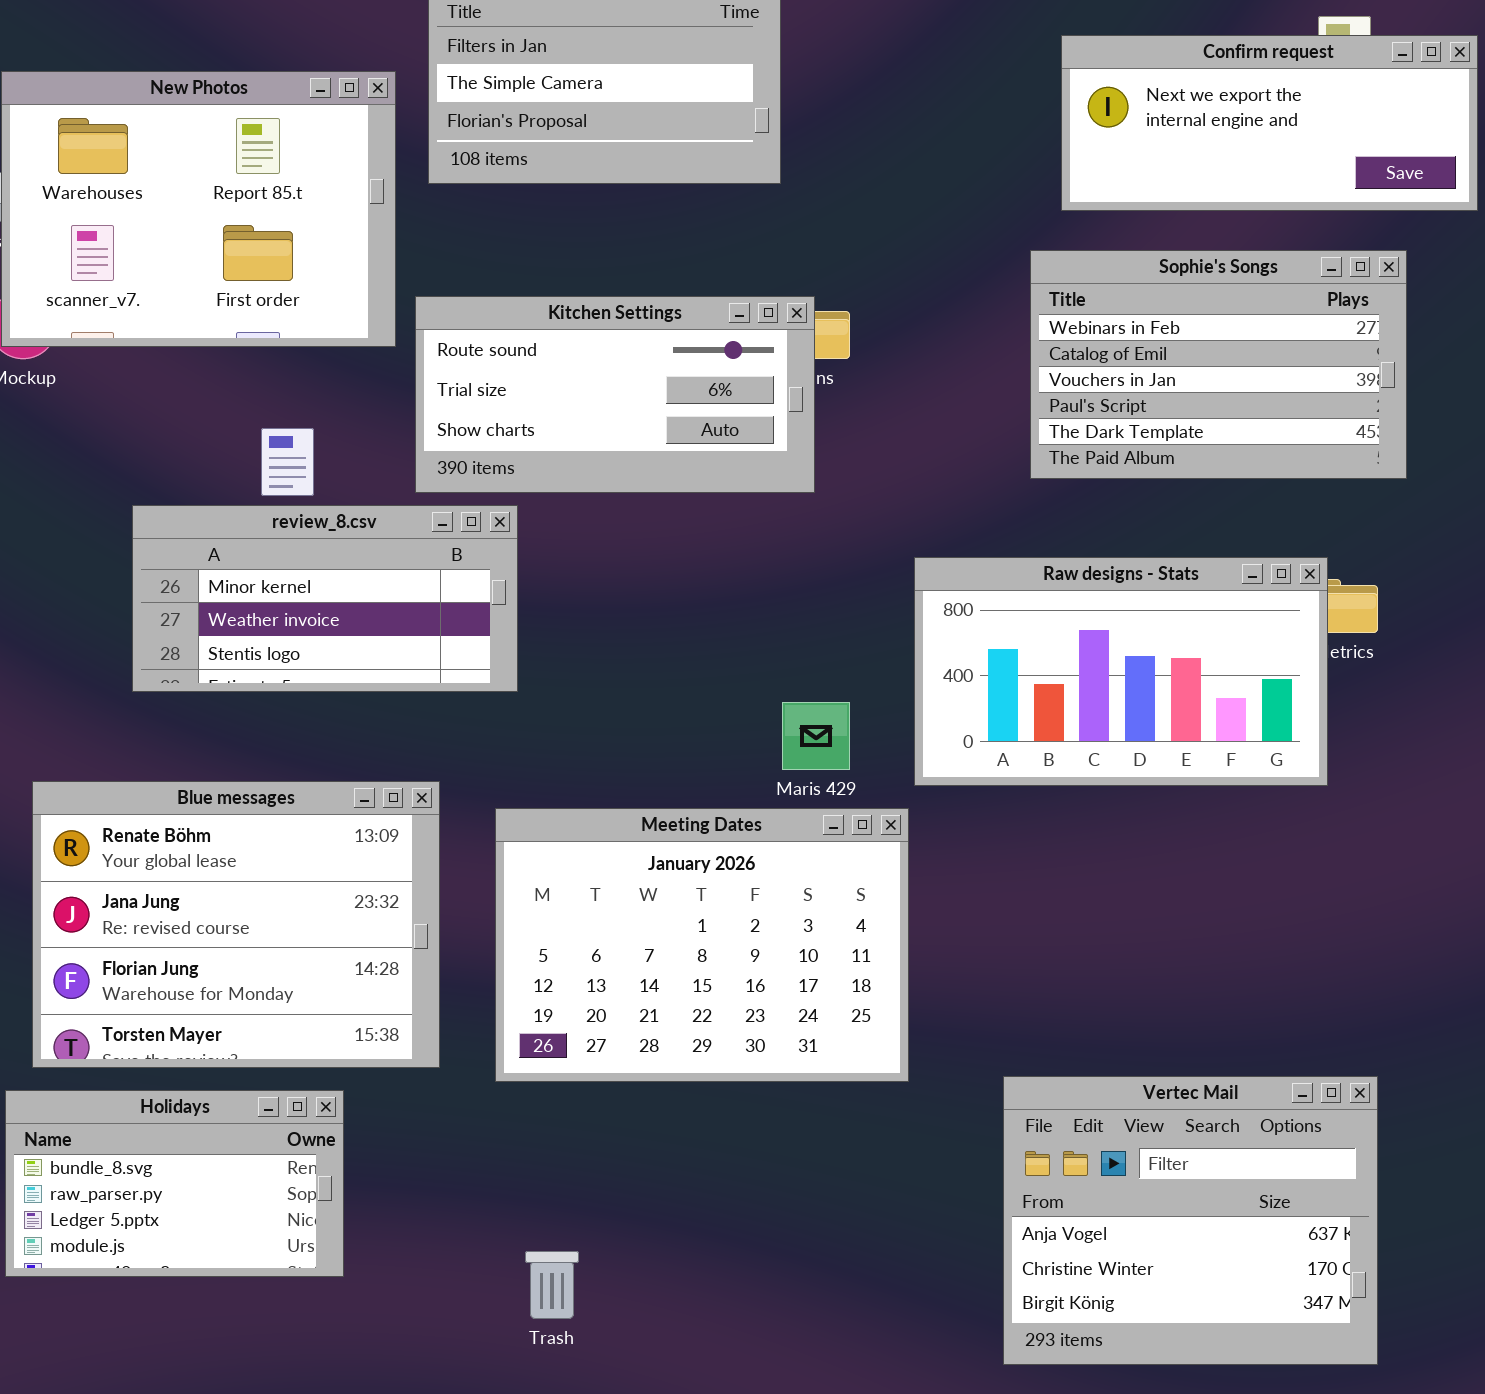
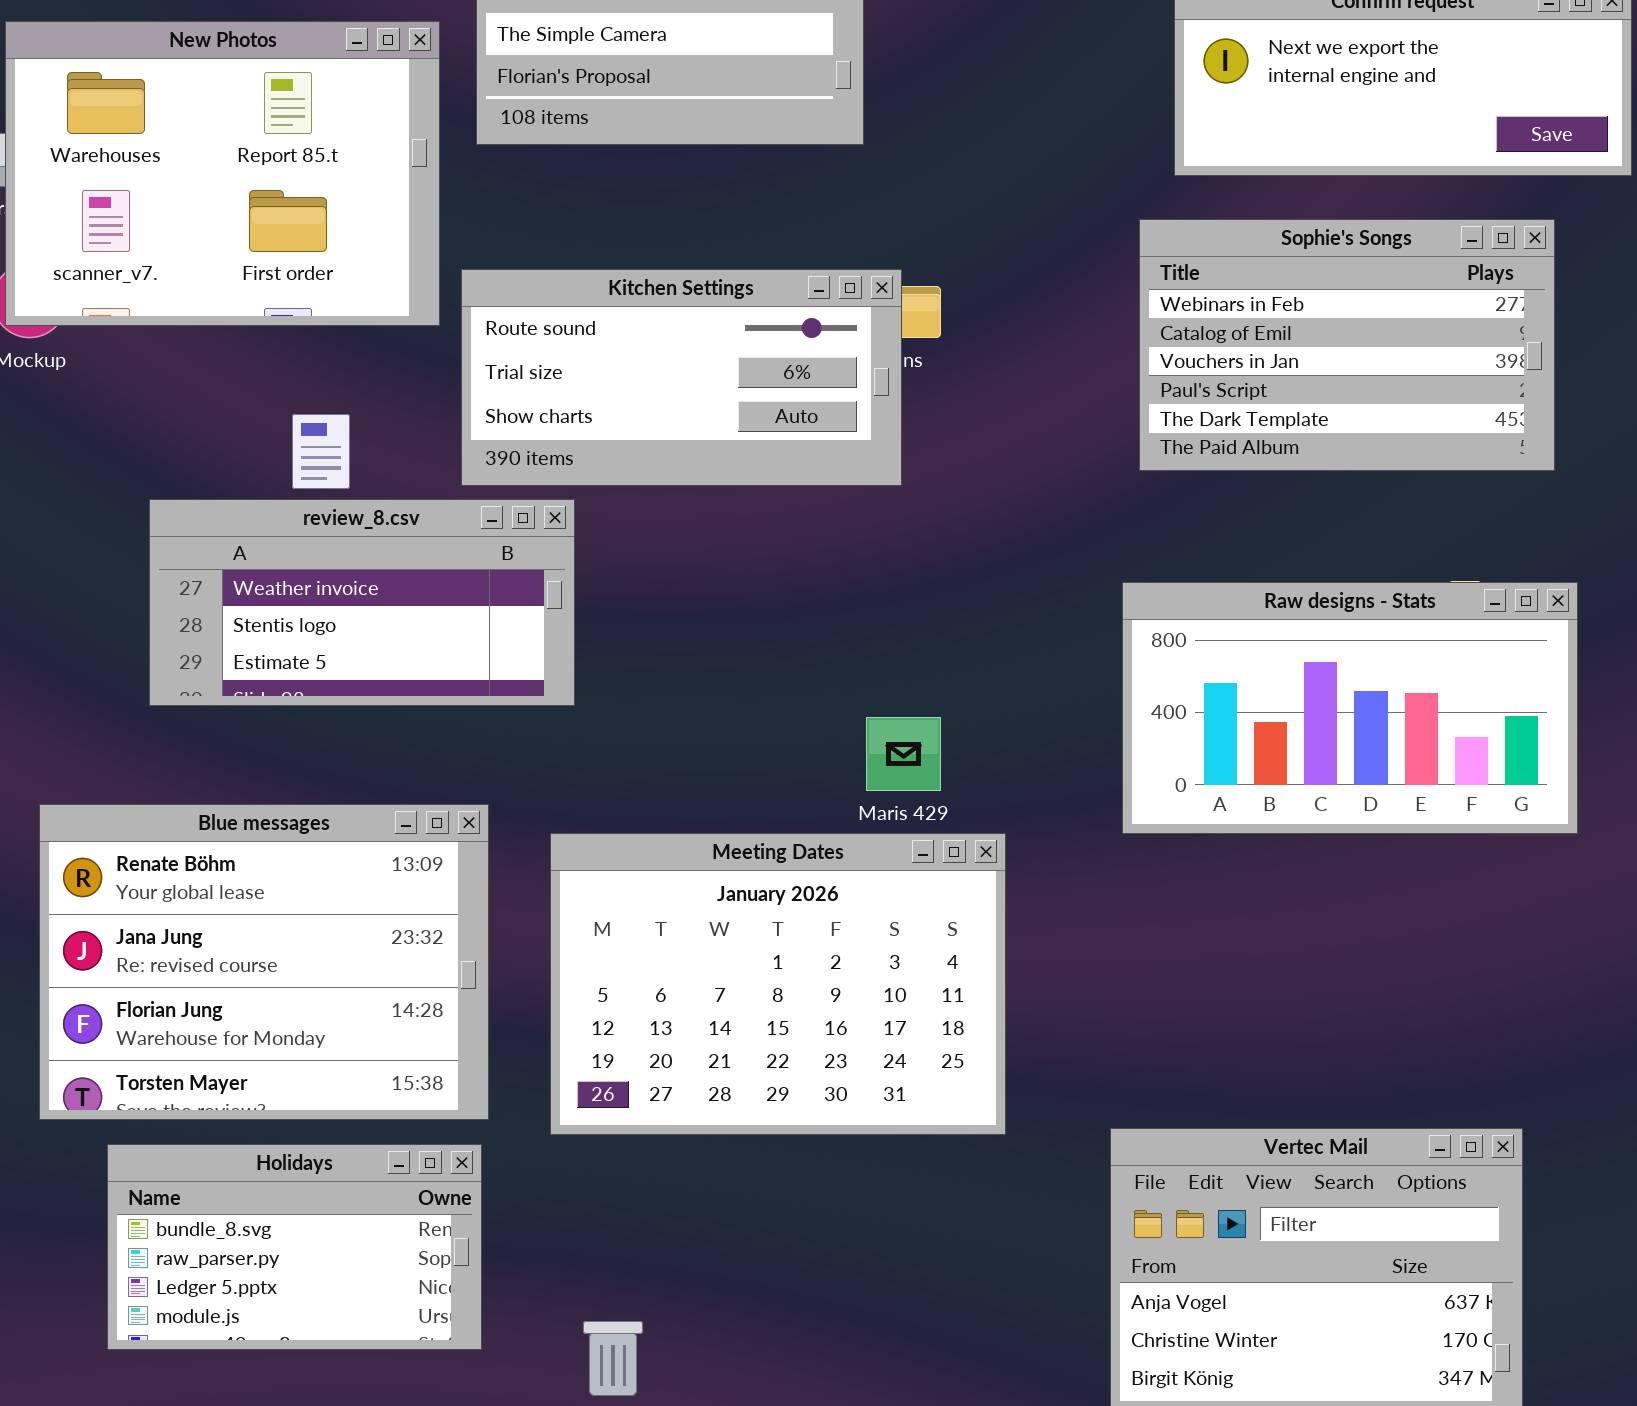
review_8.csv: [132,505,518,692] -> [149,499,575,706], scrolled down 1 row
Raw designs - Stats: [914,557,1328,786] -> [1122,582,1578,834], moved
Holidays: [5,1090,344,1277] -> [107,1144,482,1350], moved

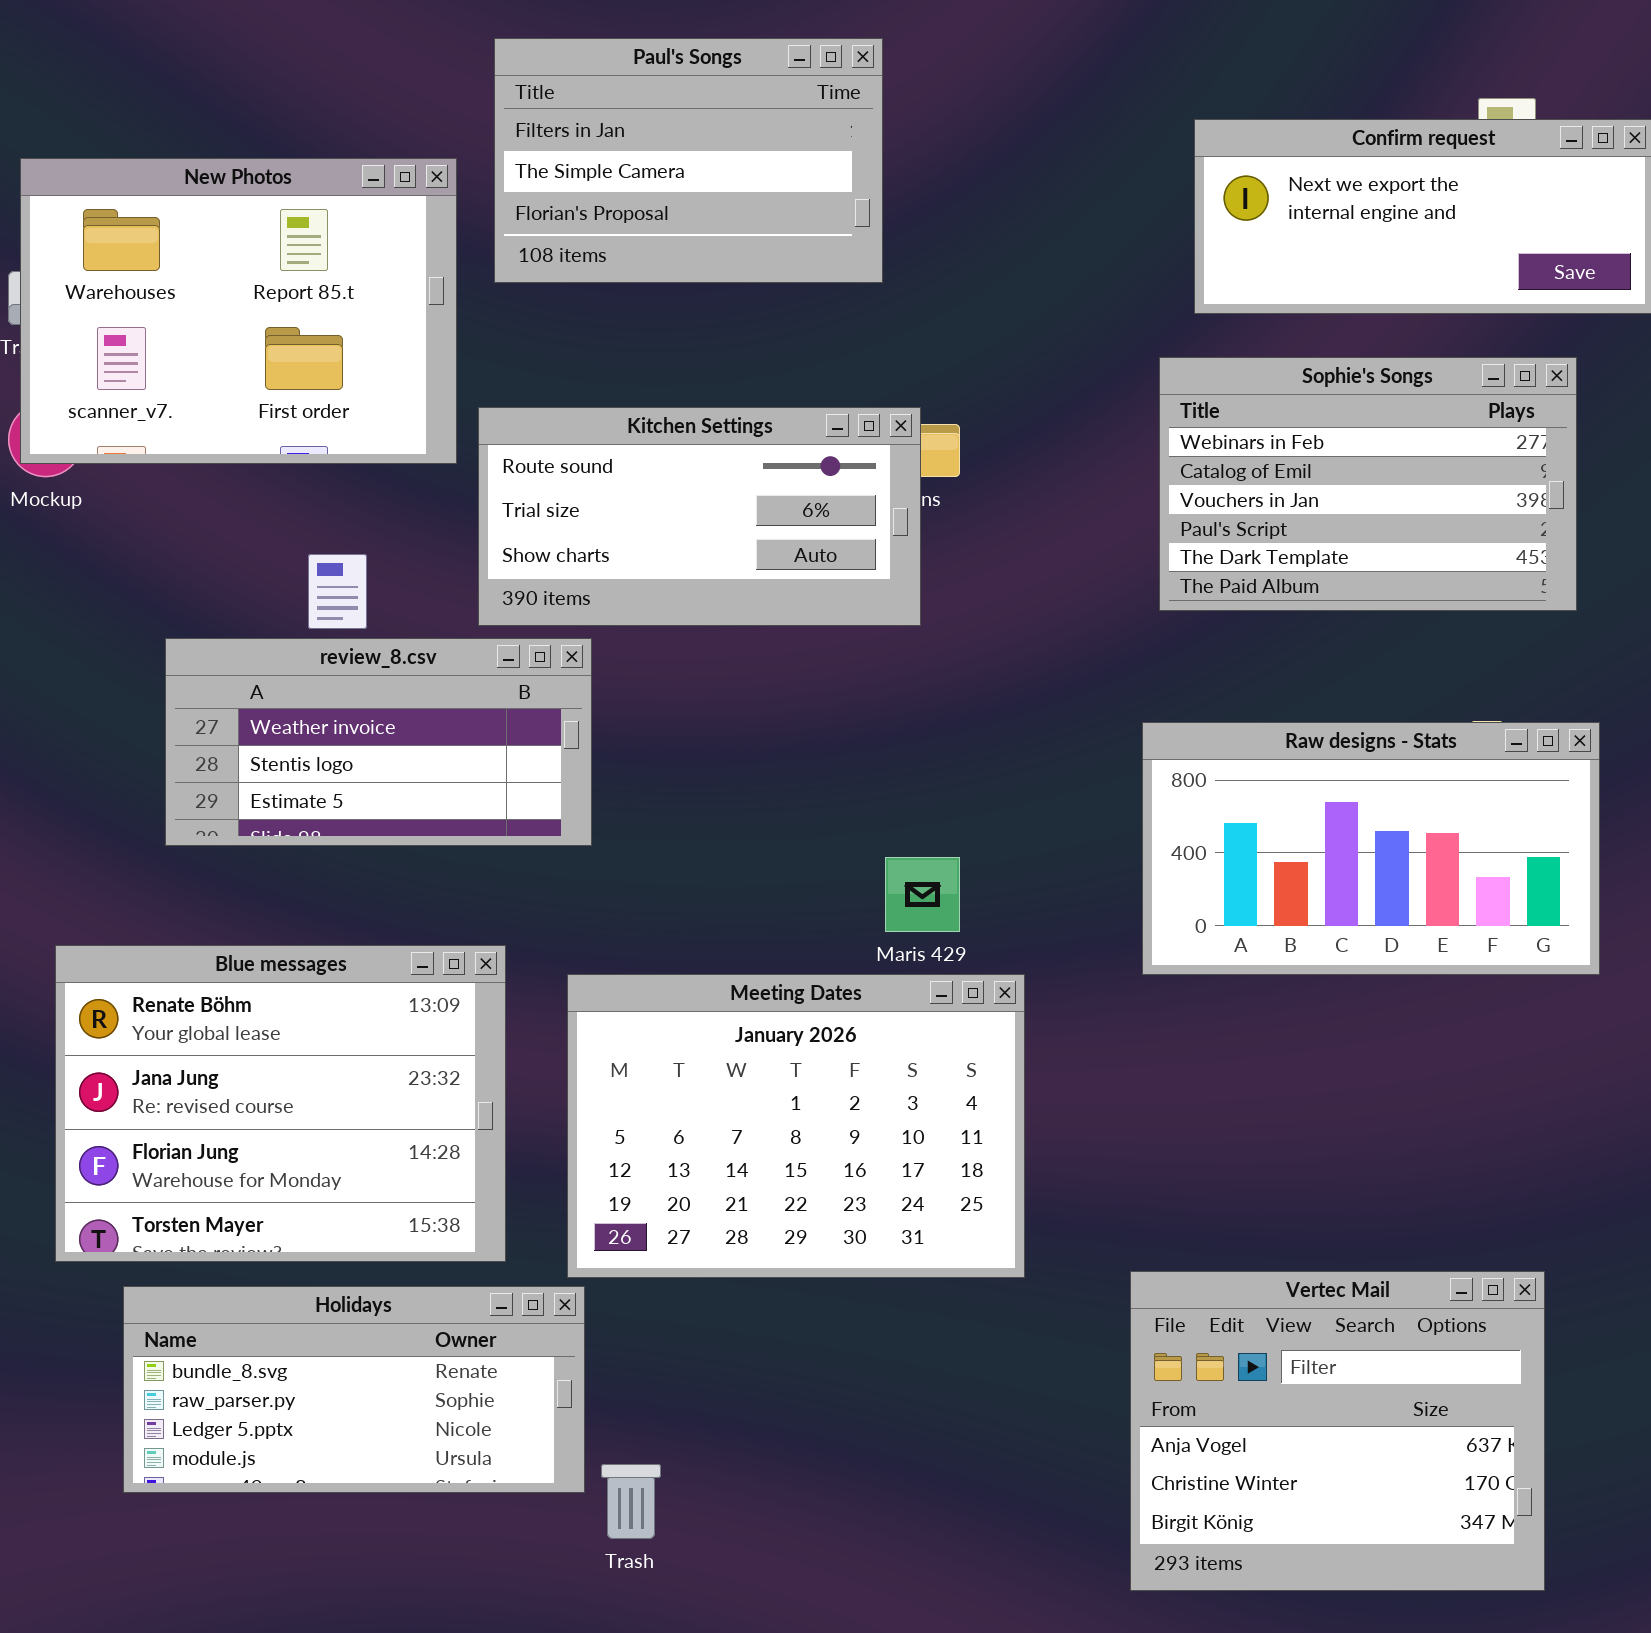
Holidays: [107,1144,482,1350] -> [123,1286,585,1493], resized

